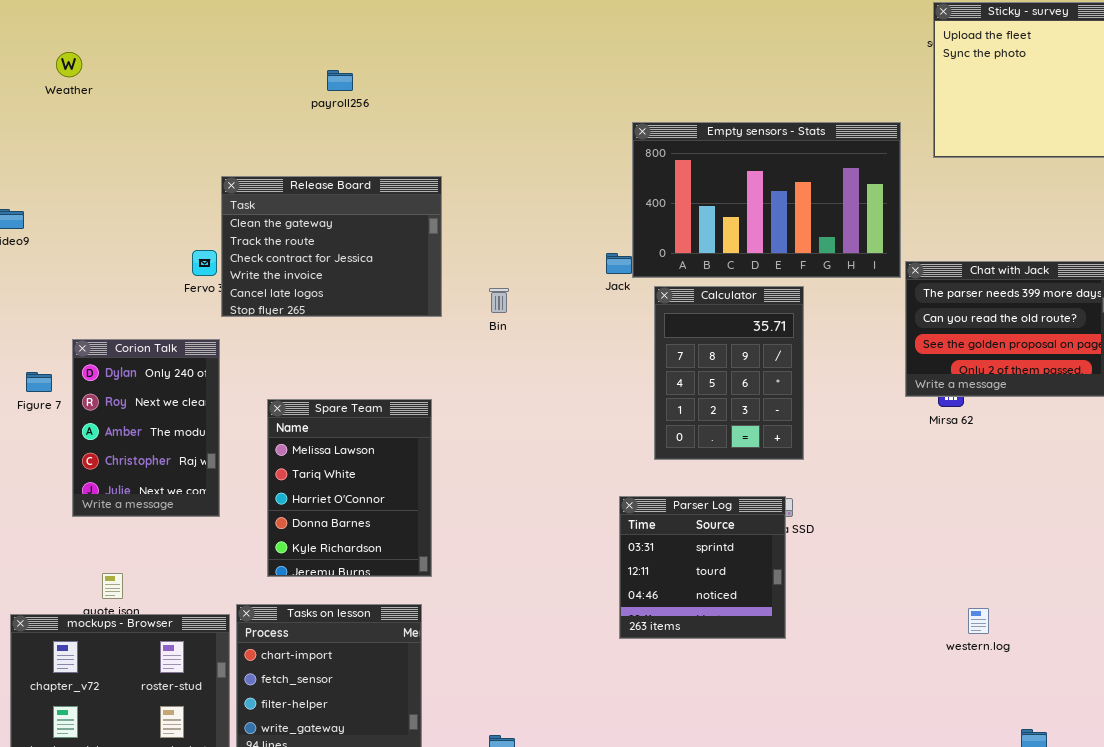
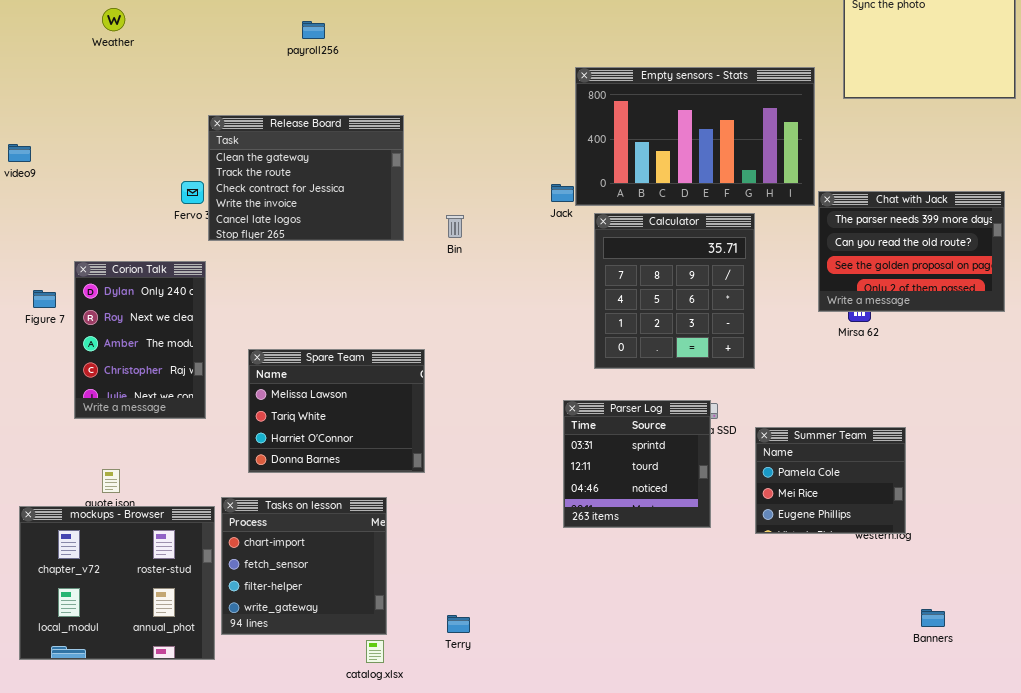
Weather: [56,52,82,77] -> [102,8,125,31], moved
Calculator: [654,286,804,460] -> [594,213,755,369], resized
Spare Team: [267,399,432,577] -> [248,349,425,473], resized
Summer Team: none -> [755,427,906,534], opened

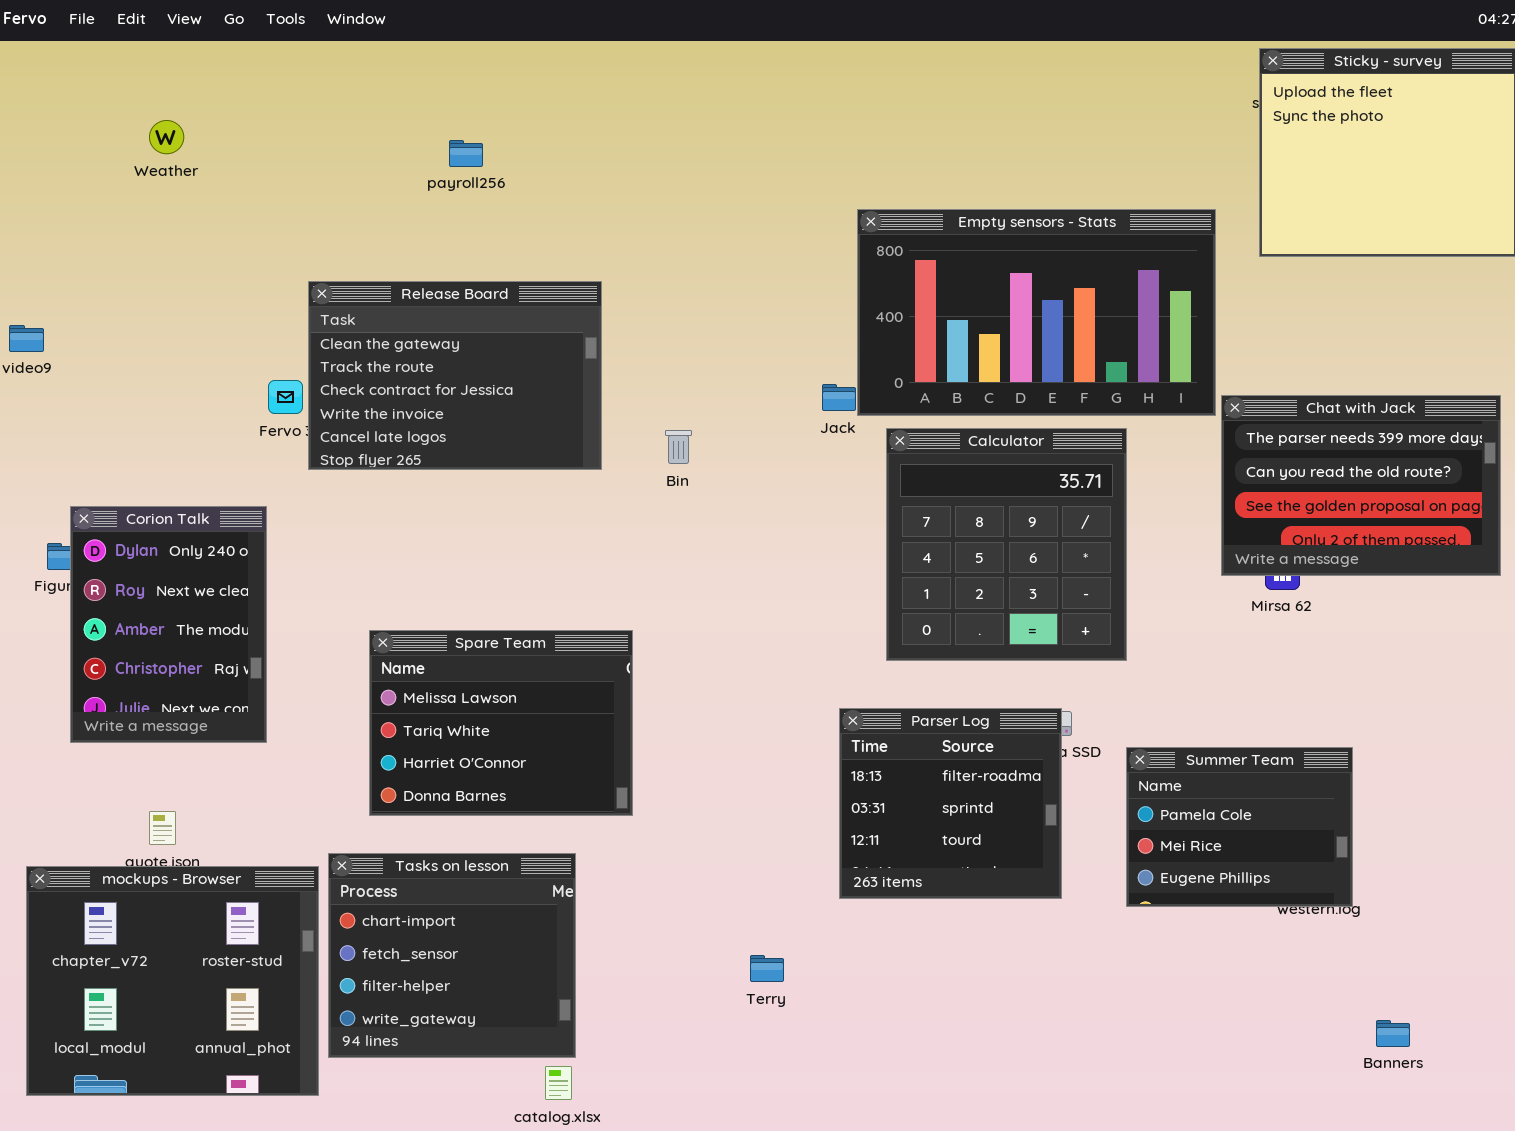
Corion Talk: [74,261,206,419] -> [70,506,267,743], moved
Parser Log: [563,400,711,528] -> [839,708,1062,899], scrolled up 1 row
Terry: [447,615,470,633] -> [750,955,784,982], moved

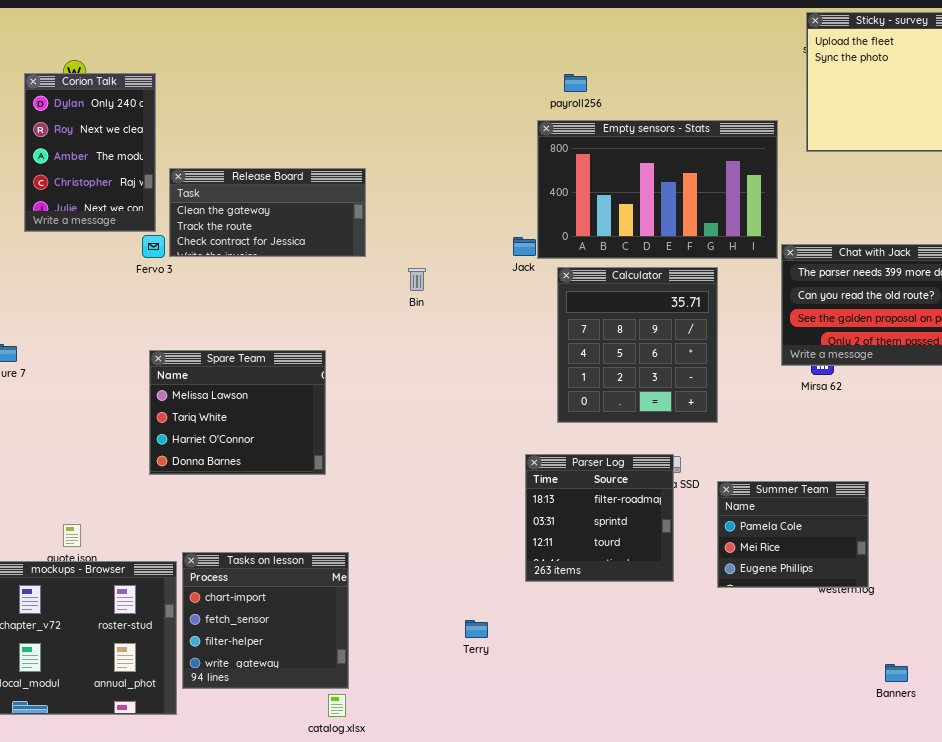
payroll256: [449,140,483,167] -> [564,74,587,92], moved
Release Board: [308,281,602,470] -> [169,168,366,257], resized
Corion Talk: [70,506,267,743] -> [24,73,156,232], moved
Spare Team: [369,630,633,816] -> [149,350,326,475], moved

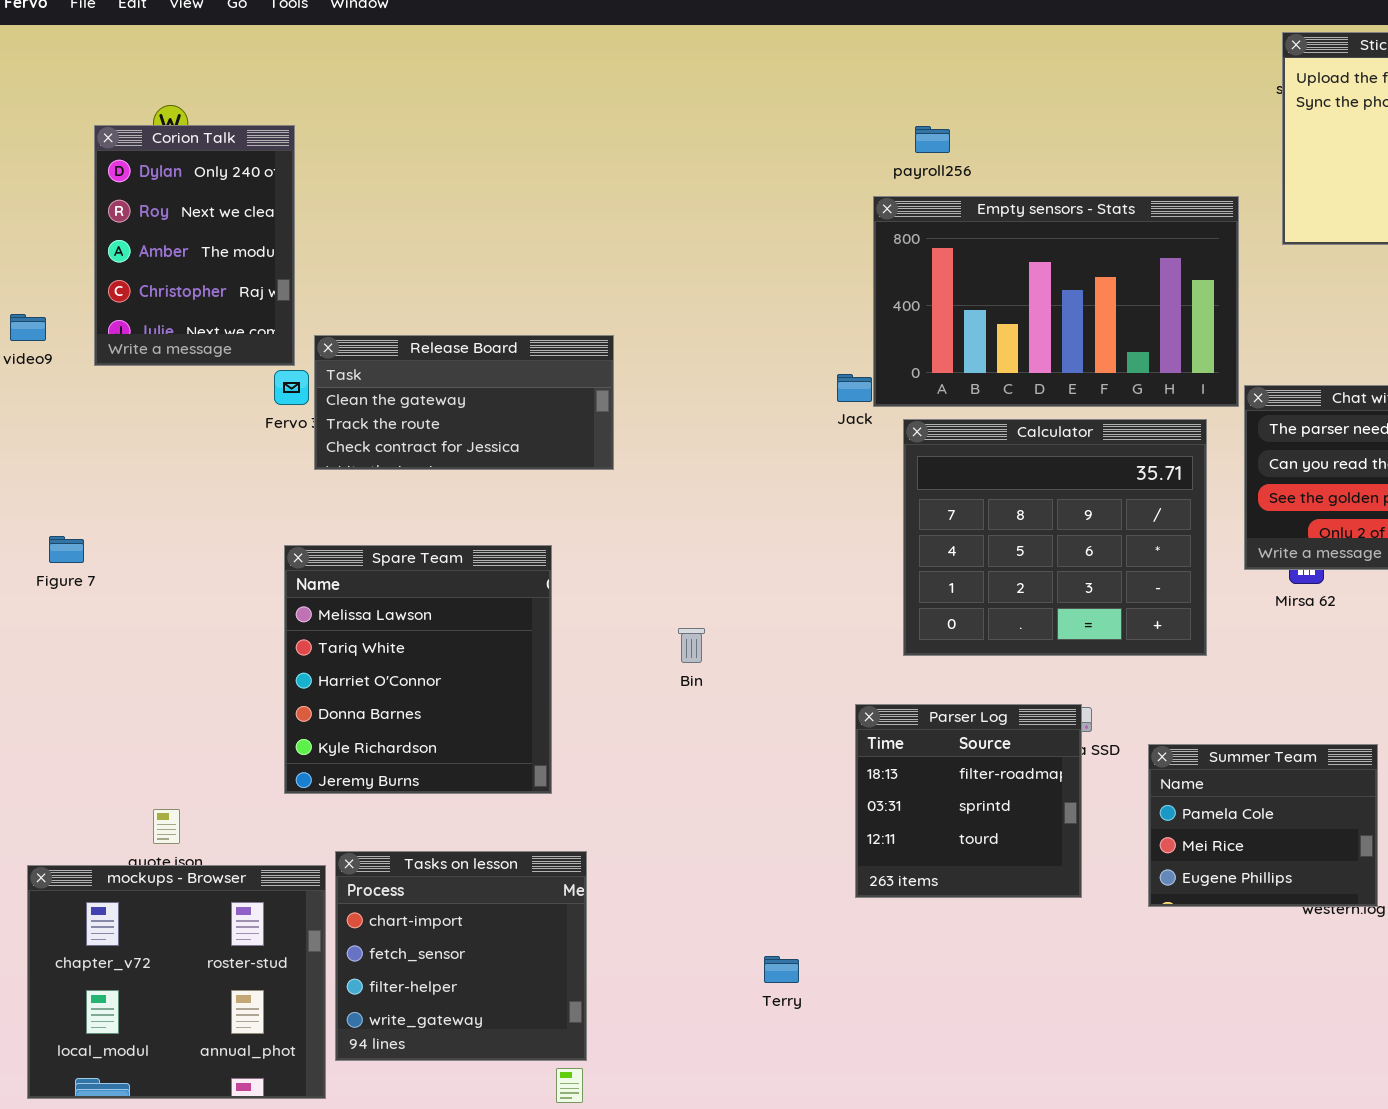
Release Board: [169,168,366,257] -> [314,335,614,470], moved
Calculator: [557,267,718,423] -> [903,419,1207,656], resized
Bin: [408,268,426,291] -> [678,628,705,663], moved
Spare Team: [149,350,326,475] -> [284,545,552,794], resized

